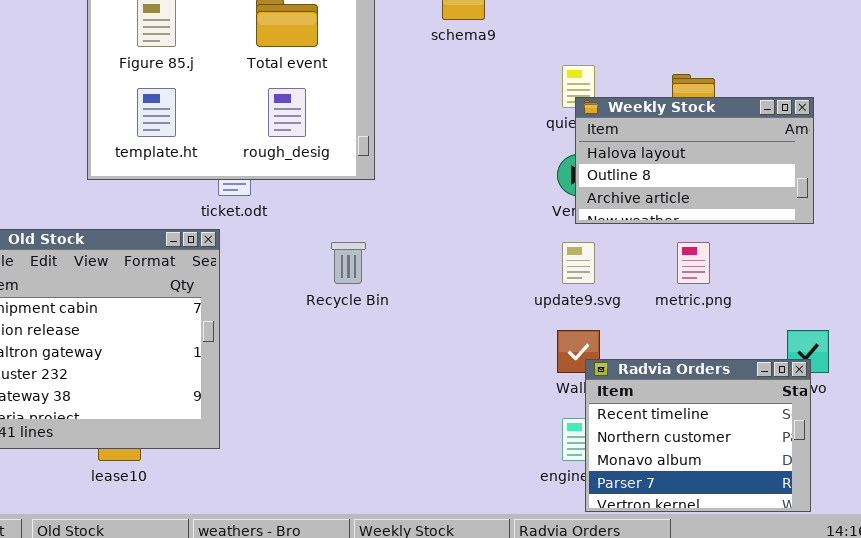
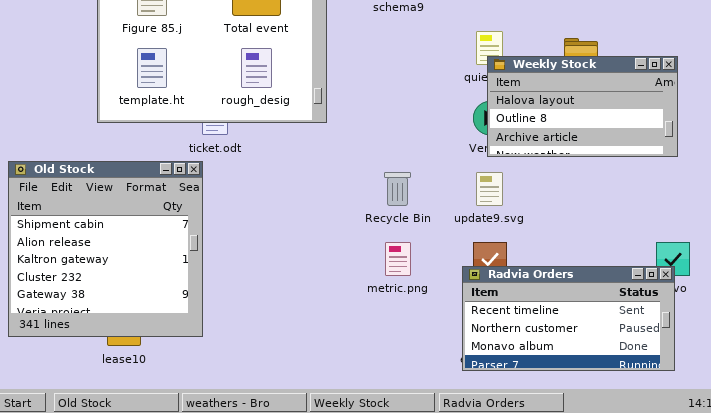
Recycle Bin: [331,242,366,284] -> [384,172,411,206], moved
metric.png: [677,242,710,284] -> [385,242,411,276], moved
Radvia Orders: [585,359,811,512] -> [462,266,675,371], resized

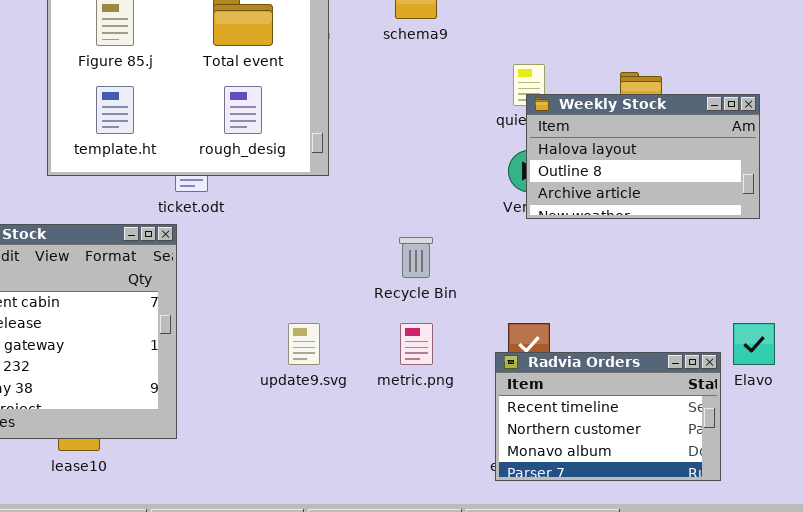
update9.svg: [476,172,503,206] -> [288,323,320,365], moved
Radvia Orders: [462,266,675,371] -> [495,352,721,481], resized

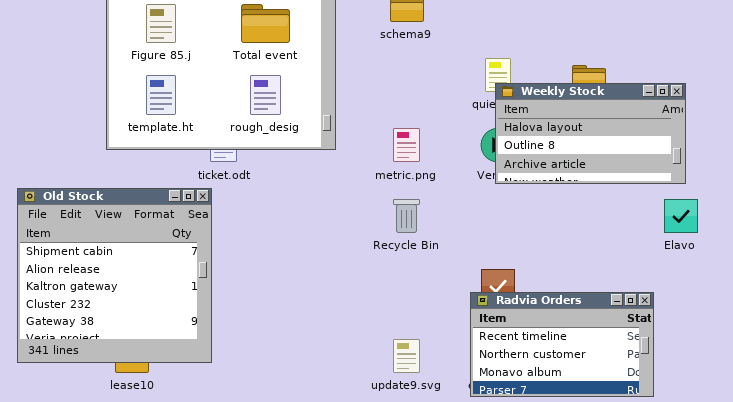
update9.svg: [288,323,320,365] -> [393,339,420,373], moved
metric.png: [400,323,433,365] -> [393,128,420,162], moved
Elavo: [733,323,775,365] -> [664,199,698,233], moved

